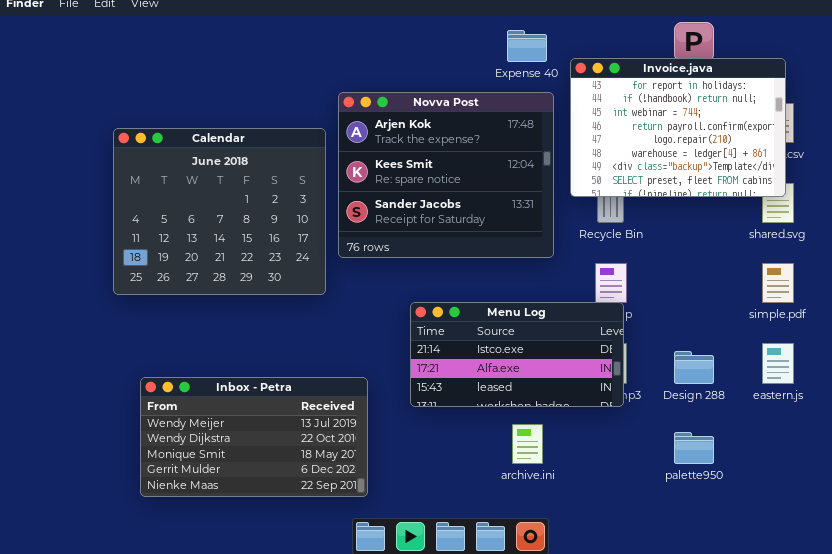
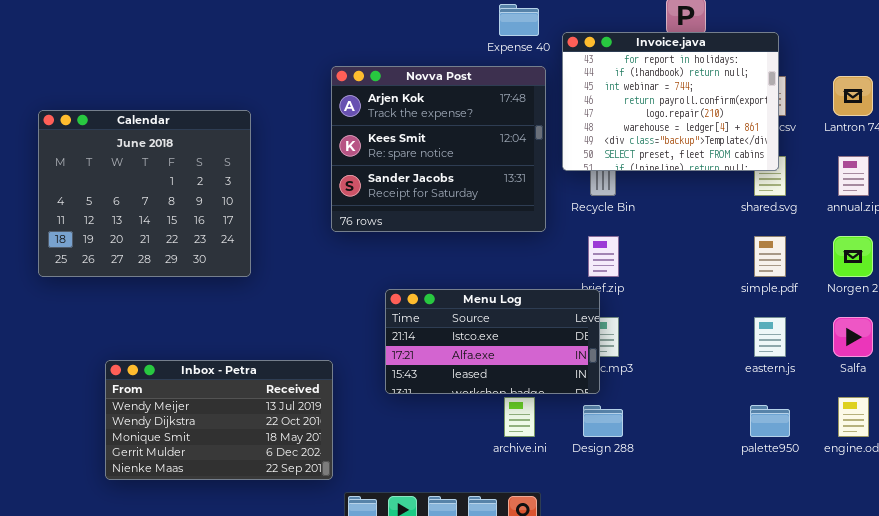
Calendar: [113,128,326,295] -> [38,110,251,277], moved
Menu Log: [410,302,624,407] -> [385,289,600,394], moved
Design 288: [674,351,714,384] -> [583,405,623,437], moved
Inbox - Petra: [140,377,368,497] -> [105,360,333,480], moved
palette950: [674,432,714,464] -> [750,405,790,437], moved

